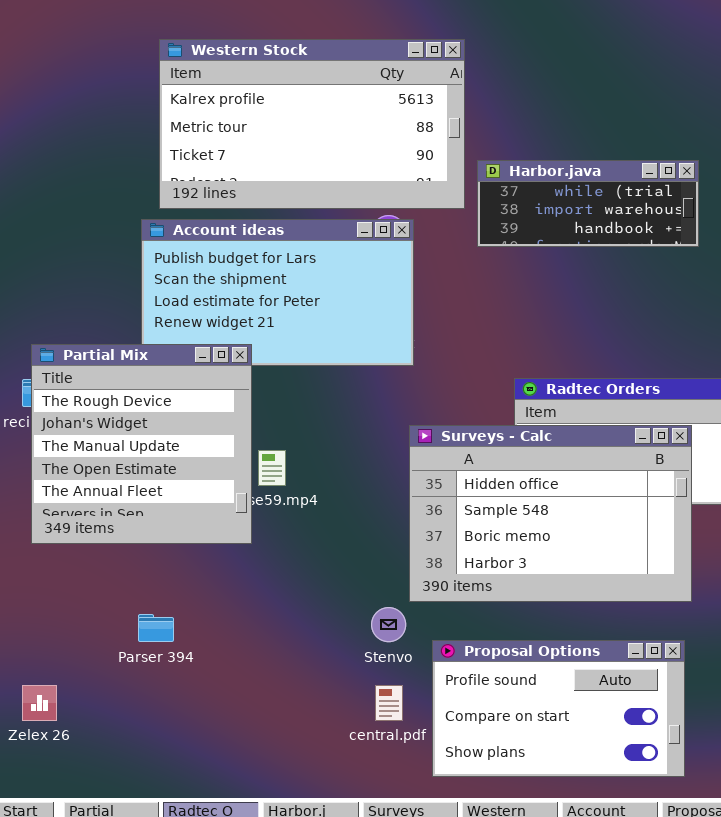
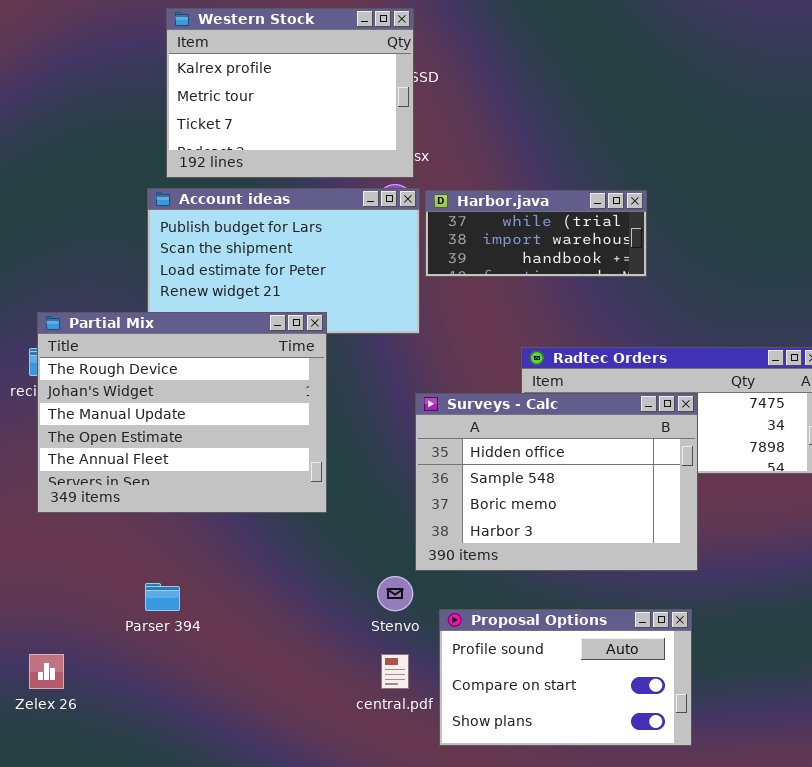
Western Stock: [159,39,465,209] -> [166,8,414,178], resized
Harbor.java: [477,160,699,247] -> [425,190,647,277], moved
Partial Mix: [31,344,252,544] -> [37,312,327,513], resized

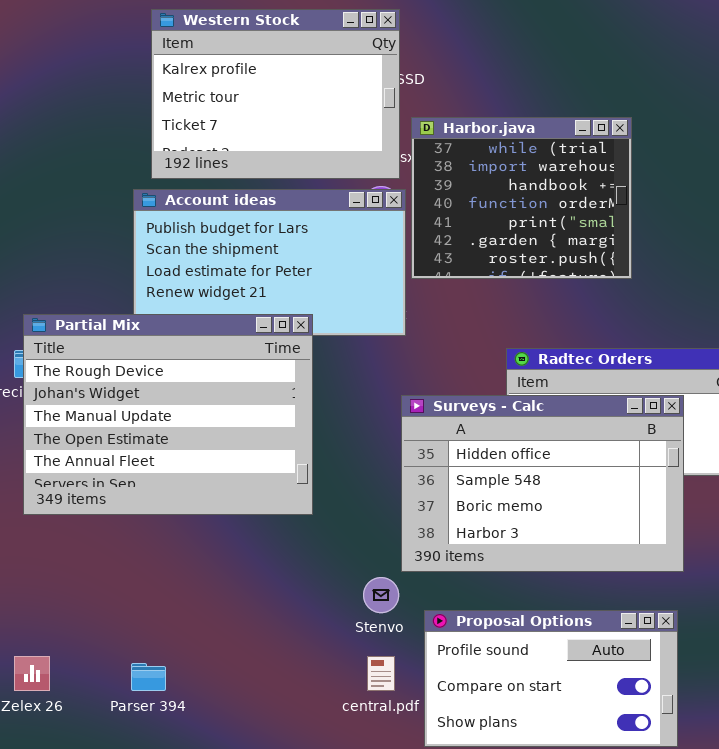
Harbor.java: [425,190,647,277] -> [411,117,632,279], resized
Parser 394: [145,583,180,611] -> [131,663,166,691], moved

